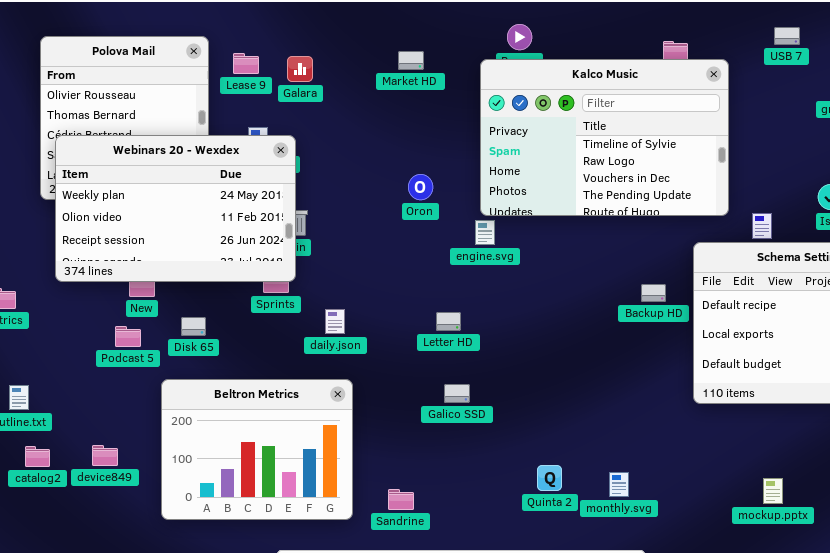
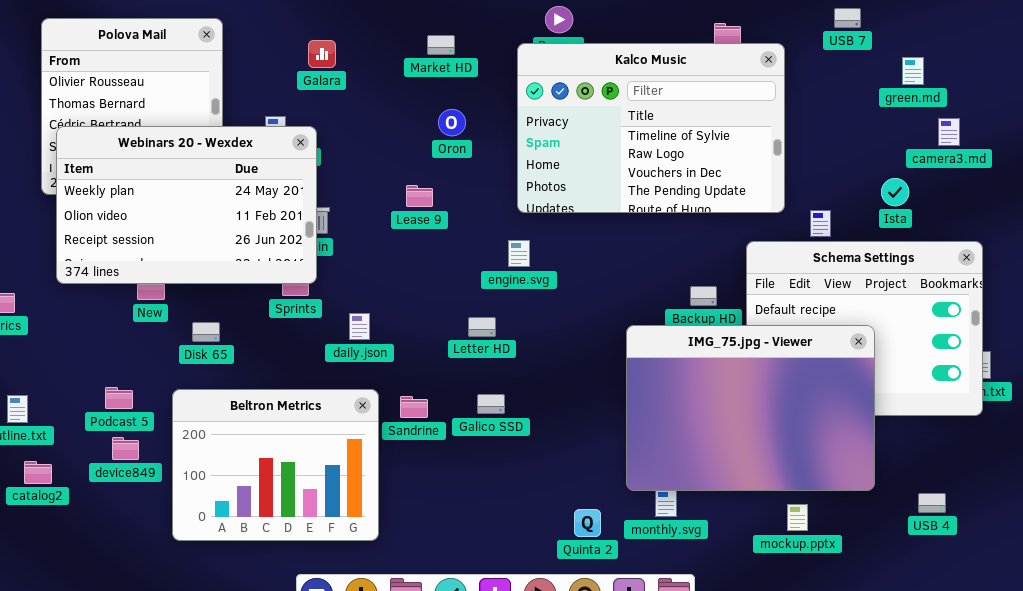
Lease 9: [233,53,259,74] -> [406,185,433,207], moved
Oron: [408,174,433,200] -> [438,109,466,136], moved
engine.svg: [475,220,495,245] -> [508,240,530,267], moved
IMG_75.jpg - Viewer: none -> [626,325,875,491], opened
Podcast 5: [115,326,141,347] -> [105,387,133,409], moved
device849: [92,445,118,466] -> [112,437,139,460], moved
Quinta 2: [537,465,562,491] -> [574,509,601,537], moved
mockup.pptx: [763,478,783,504] -> [787,504,808,531], moved
Sandrine: [388,489,414,510] -> [400,396,428,418], moved

